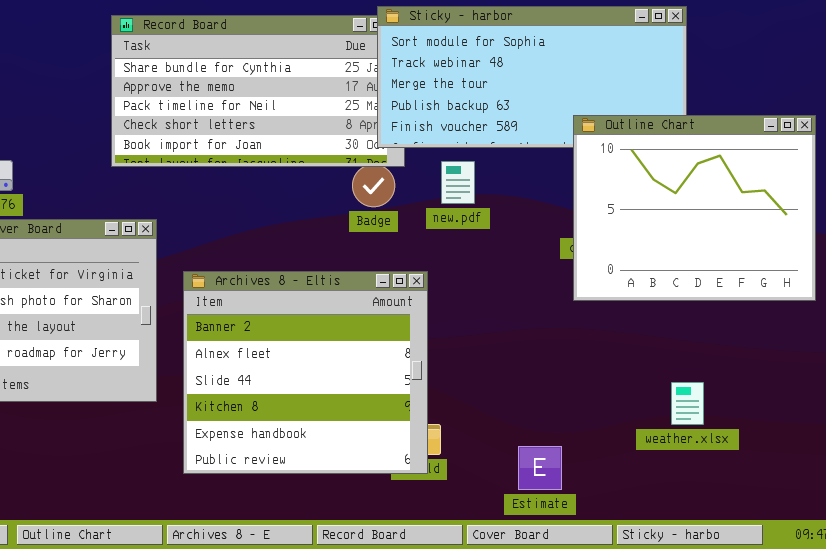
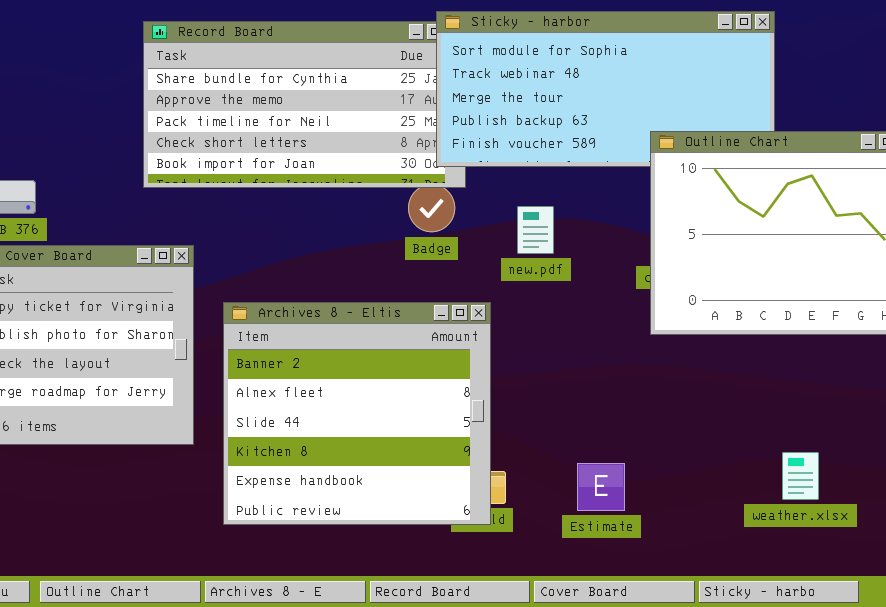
new.pdf: [441,161,475,204] -> [517,206,554,254], moved
weather.xlsx: [671,382,704,425] -> [782,452,819,500], moved
Estimate: [518,446,562,490] -> [577,463,625,511], moved

